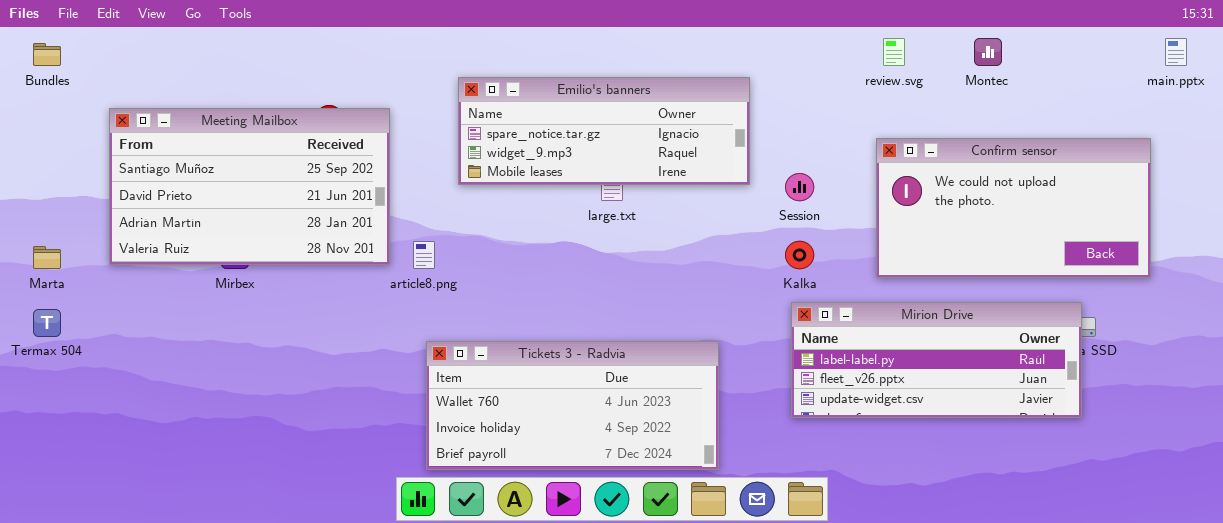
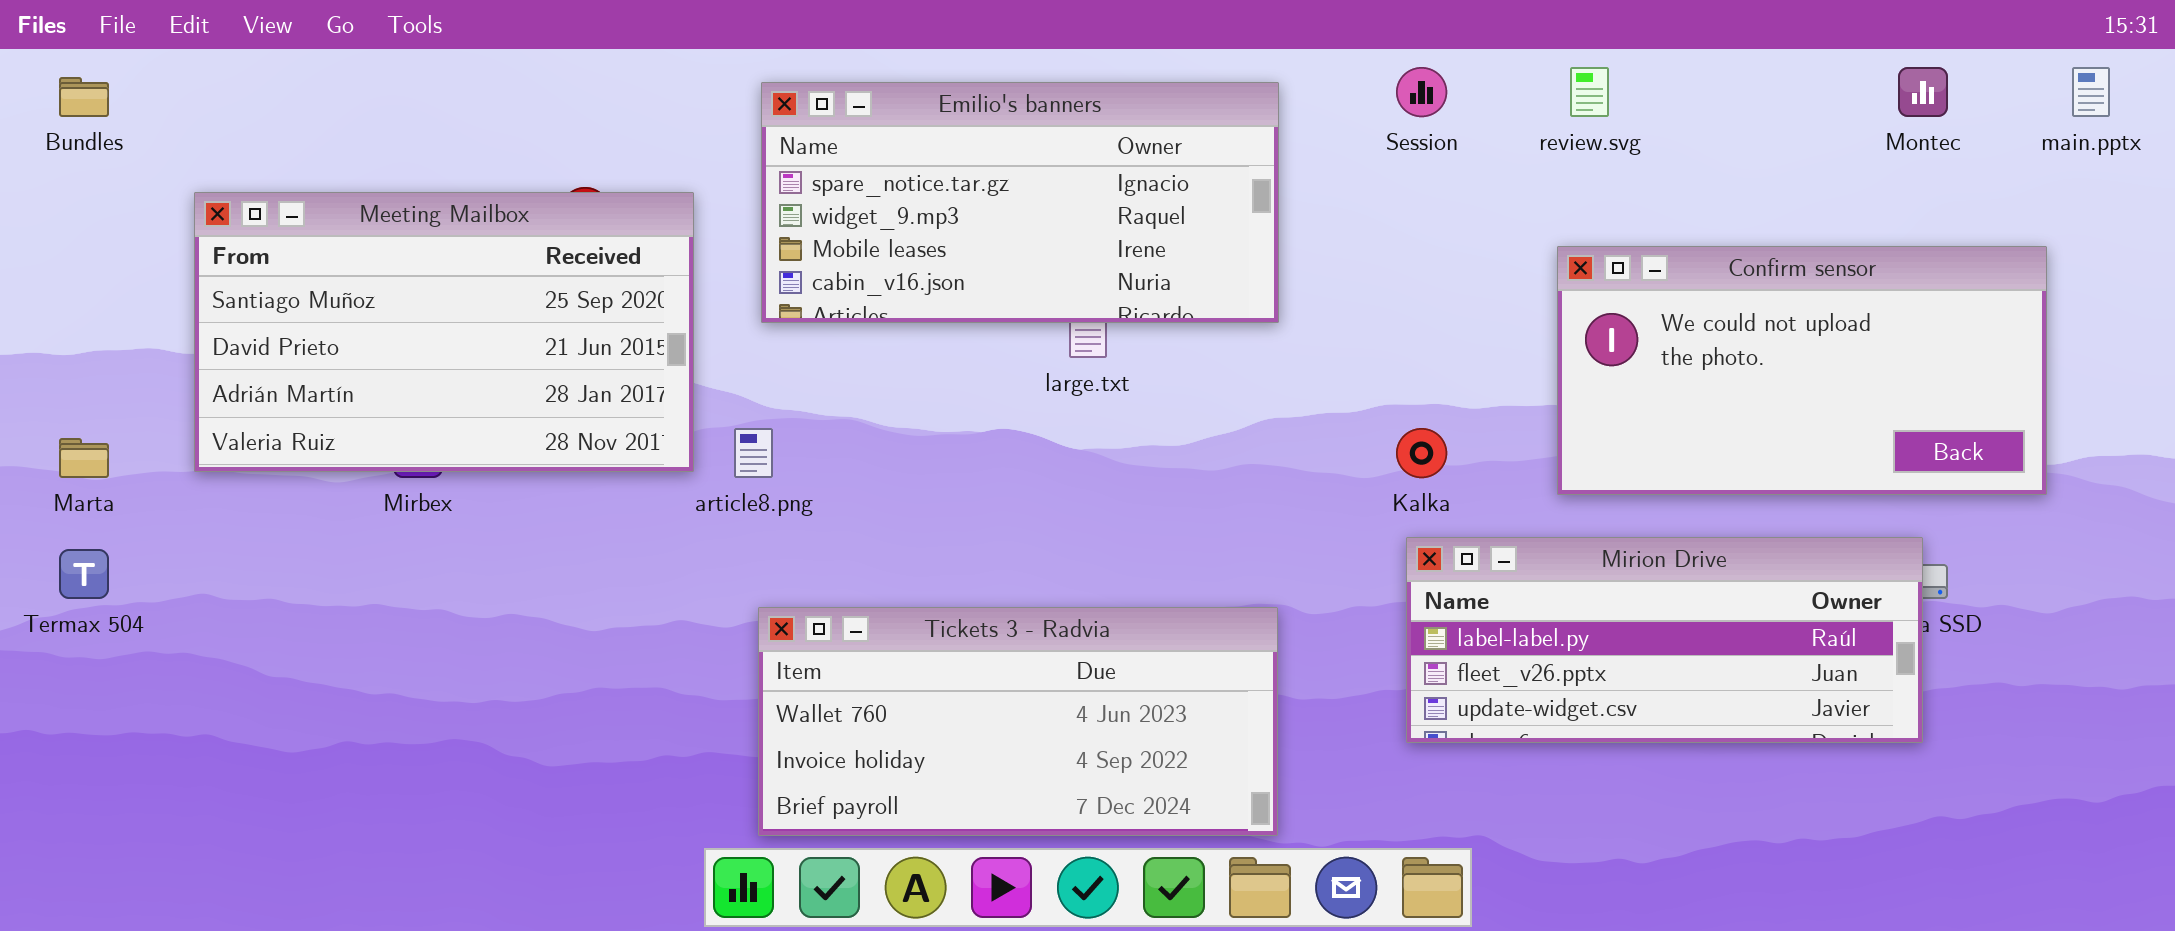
Montec: [974,38,1002,66] -> [1898,67,1948,117], moved
Emilio's banners: [458,77,750,185] -> [761,82,1279,323], moved, resized
Session: [785,173,814,201] -> [1396,67,1447,117], moved

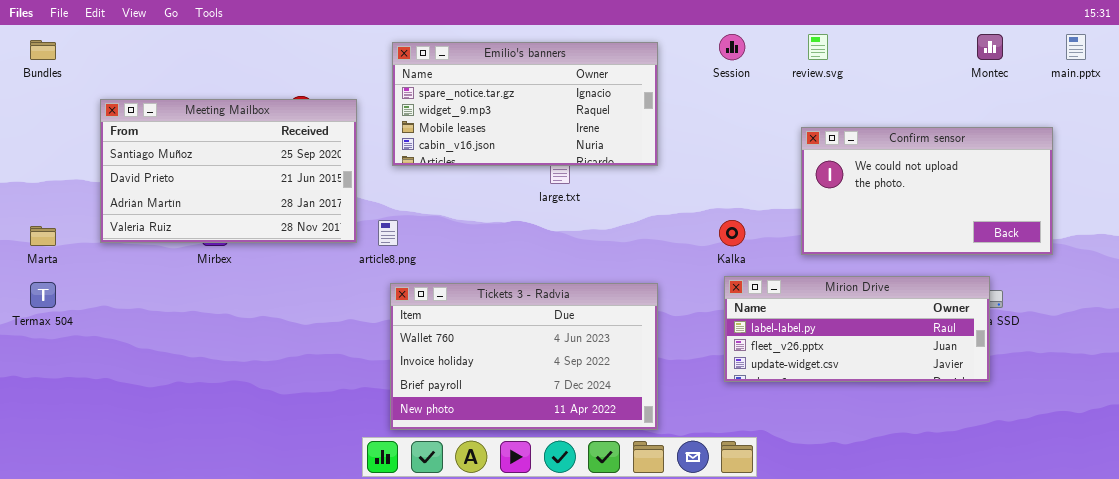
Tickets 3 - Radvia: [758,607,1278,836] -> [390,283,658,430], resized

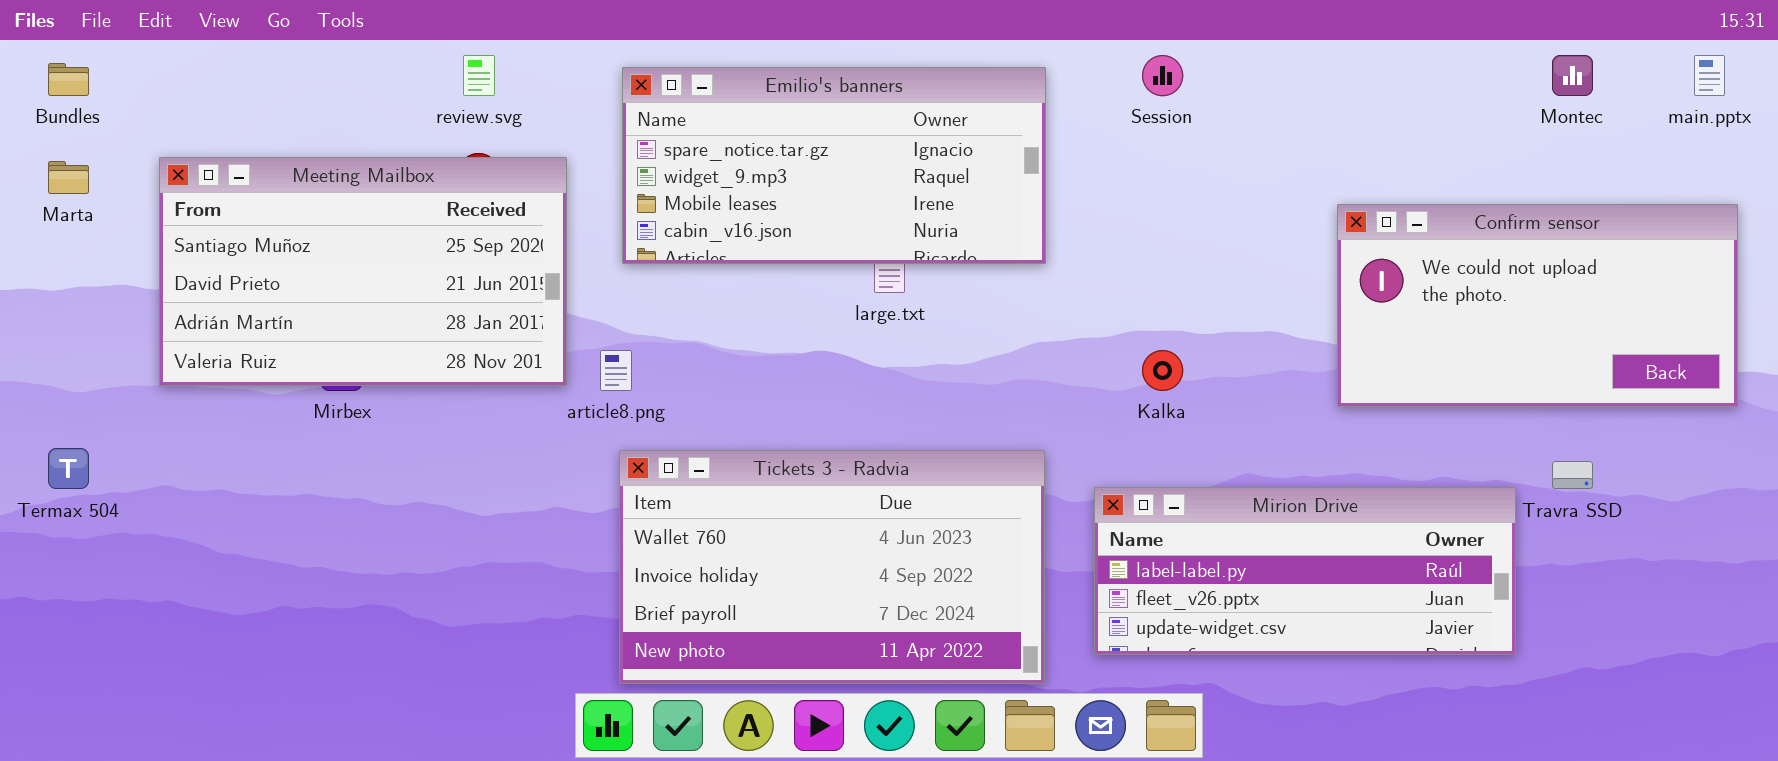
review.svg: [808,34,828,60] -> [463,55,495,96], moved
Confirm sensor: [801,127,1053,255] -> [1337,204,1738,407], moved
Marta: [30,226,56,246] -> [48,161,89,194], moved
Mirion Drive: [724,276,990,382] -> [1094,487,1516,655], moved

